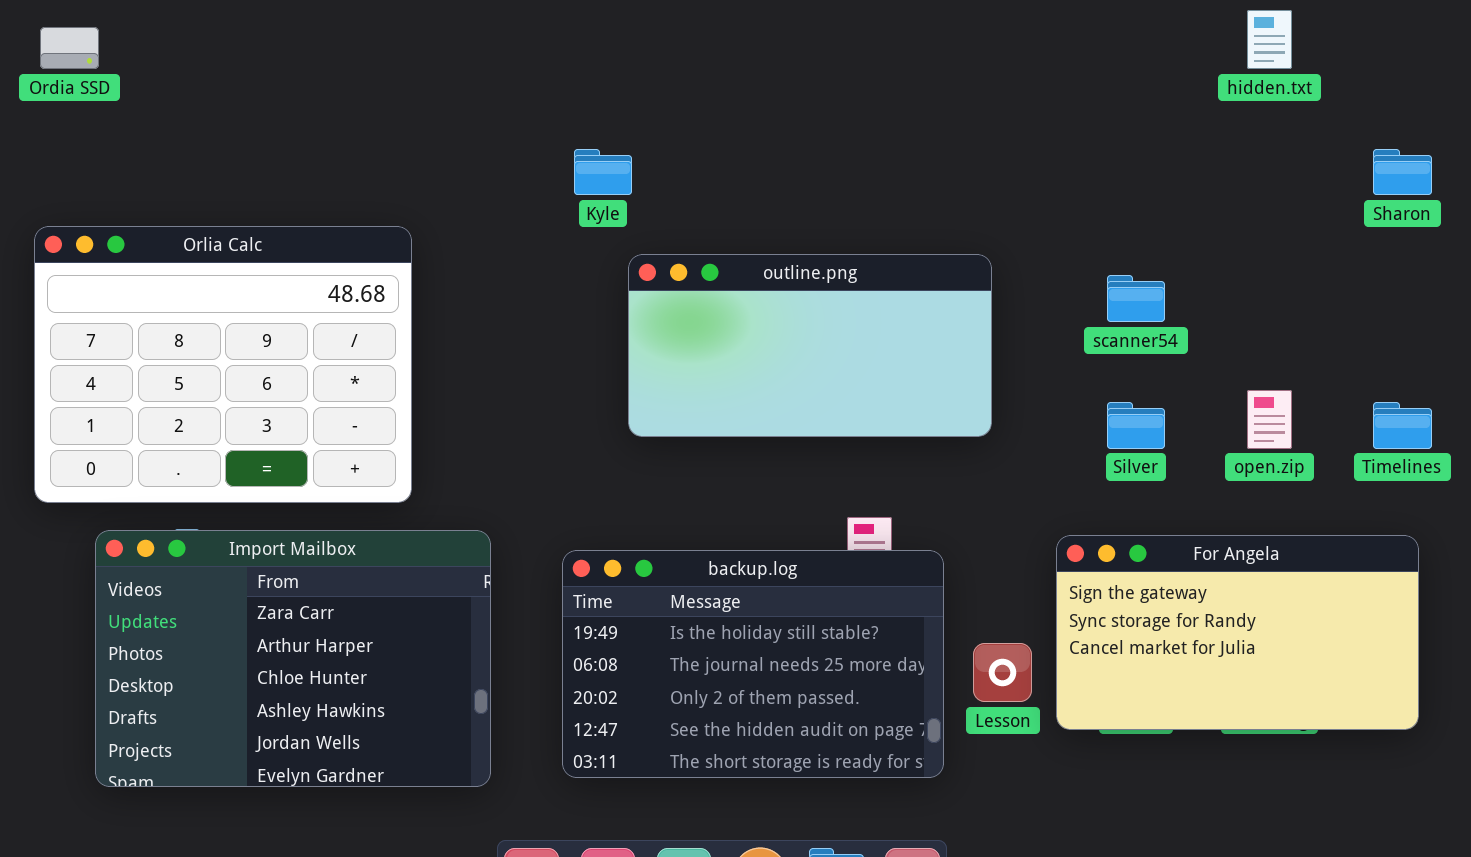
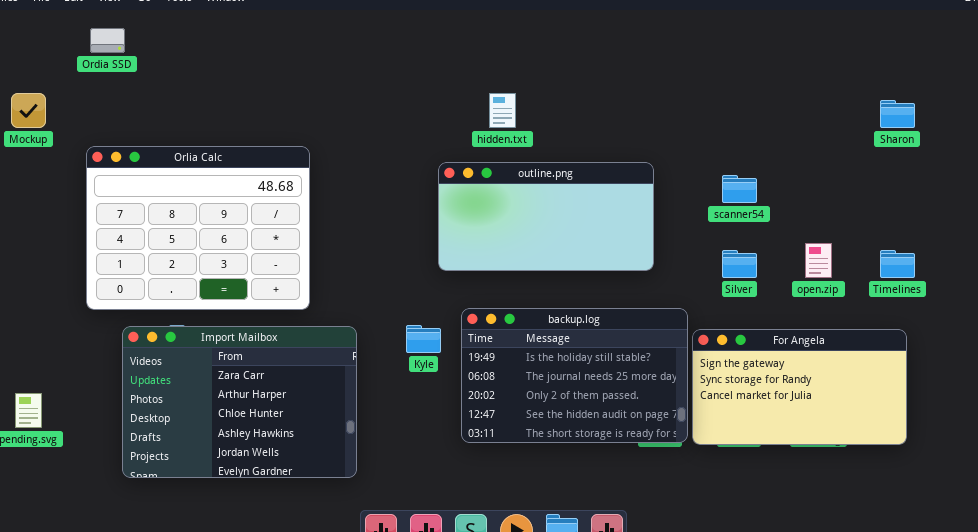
hidden.txt: [1247,10,1292,69] -> [489,93,516,128], moved
Kyle: [574,149,632,195] -> [406,325,441,353], moved
backup.log: [562,550,944,778] -> [461,308,688,443], moved

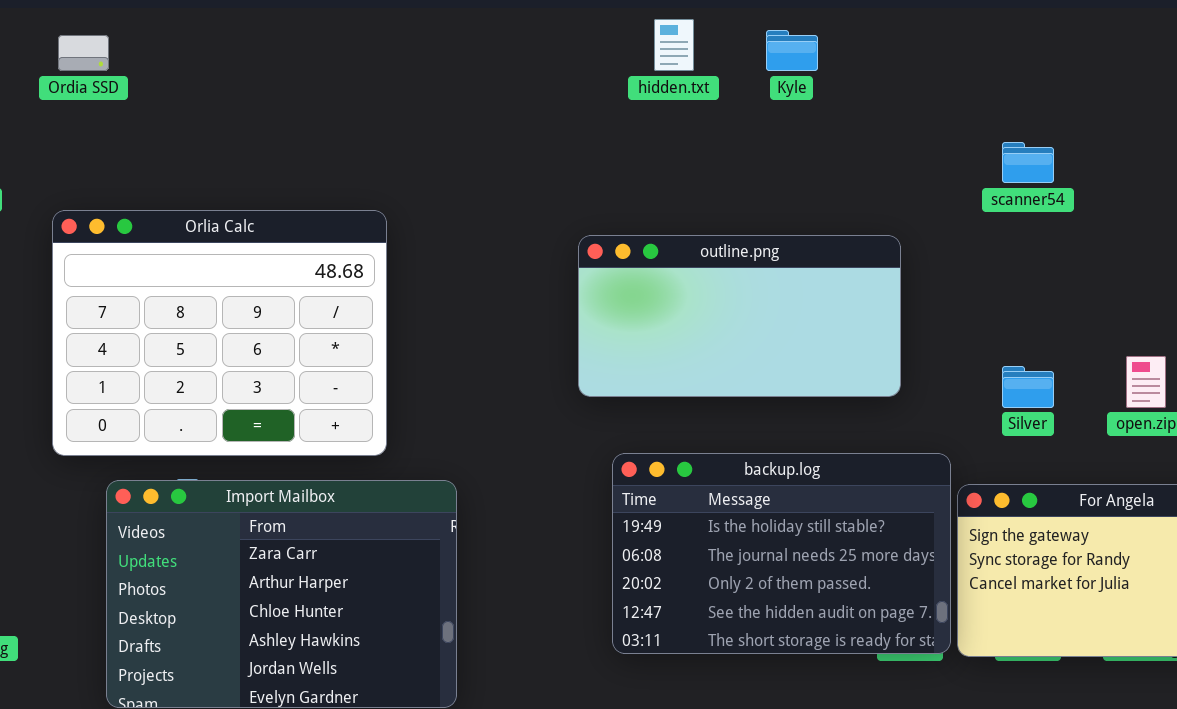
hidden.txt: [489,93,516,128] -> [654,19,694,71], moved
scanner54: [722,175,757,203] -> [1002,142,1054,183], moved
Kyle: [406,325,441,353] -> [766,30,818,71], moved

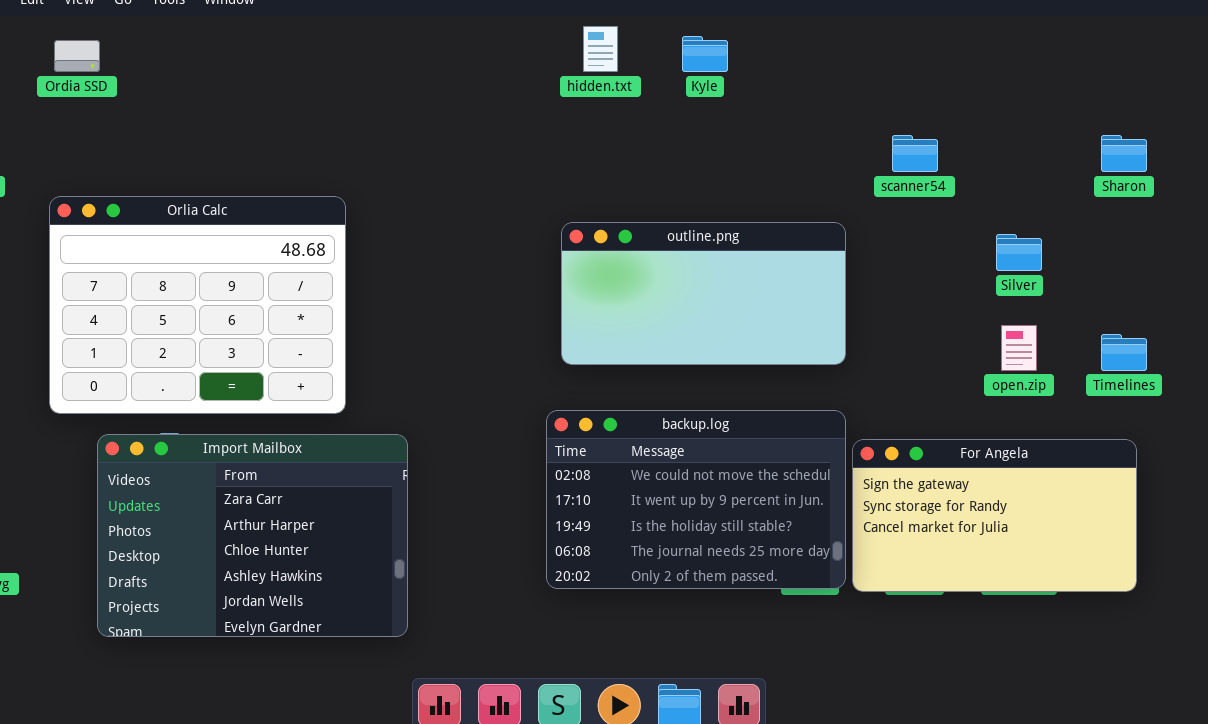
outline.png: [578,235,901,397] -> [561,222,846,365], moved
Silver: [1002,366,1054,408] -> [996,234,1042,271], moved
backup.log: [612,453,951,654] -> [546,410,846,589], scrolled up 2 rows

